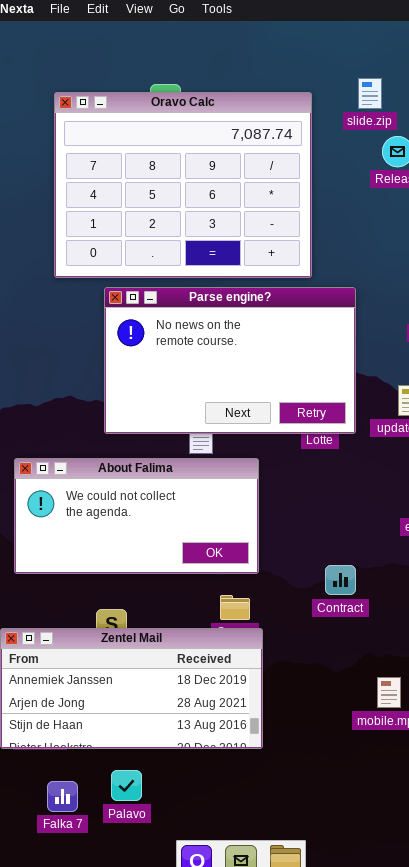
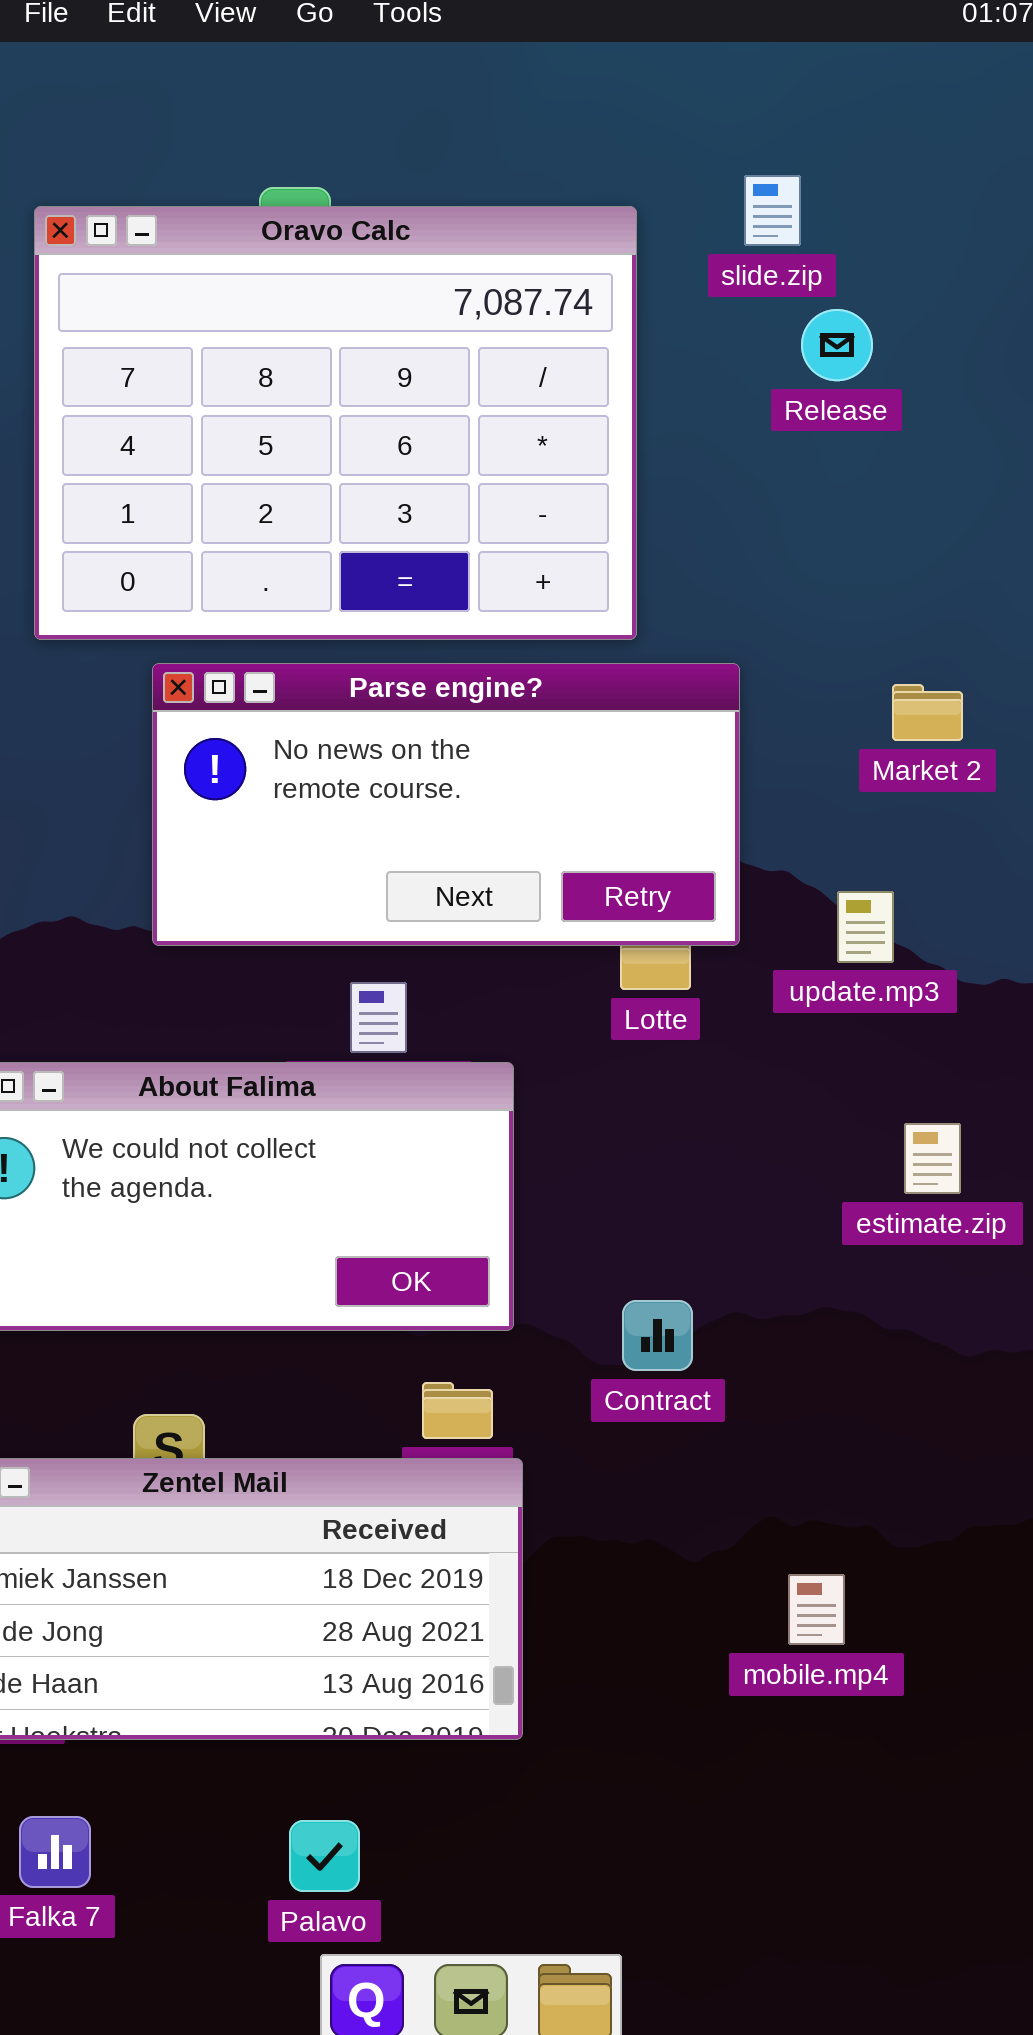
Parse engine?: [104,287,356,434] -> [152,663,740,946], resized
Contract: [325,565,356,595] -> [622,1300,693,1371], moved
Palavo: [111,770,142,801] -> [289,1820,360,1892], moved

